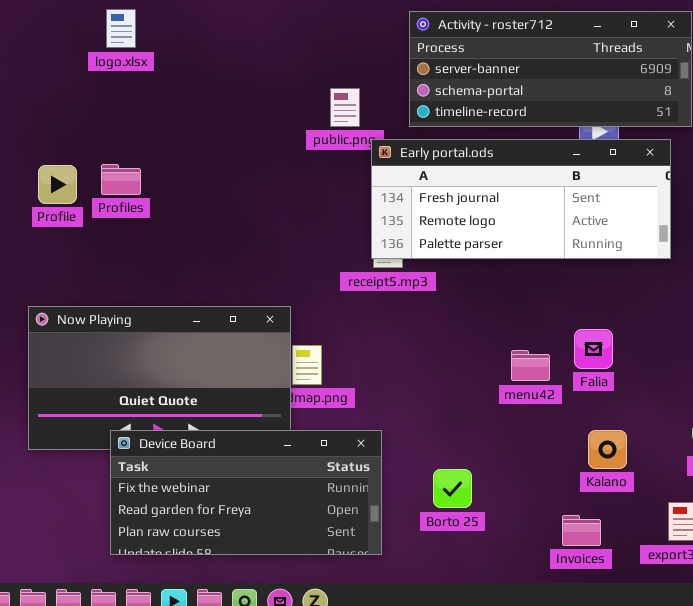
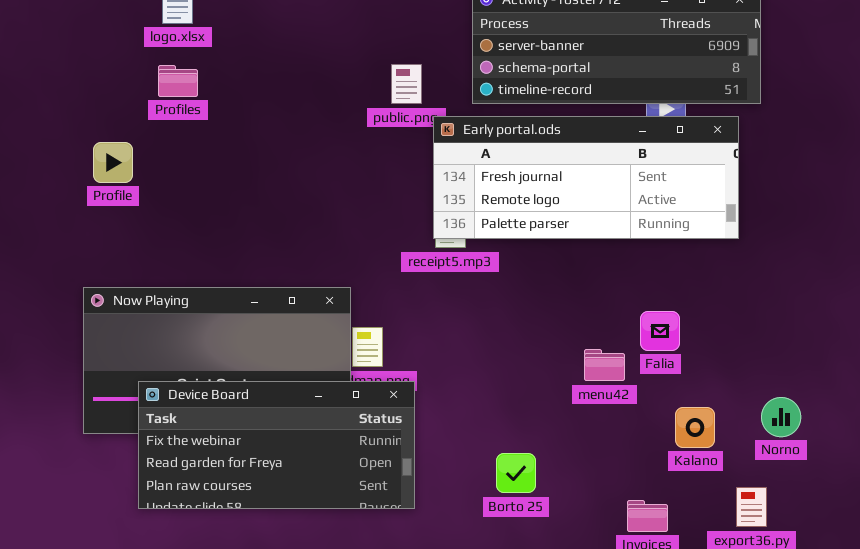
Profiles: [101,164,141,195] -> [158,65,198,97], moved
menu42: [511,350,550,381] -> [584,349,625,381], moved
Device Board: [110,430,382,555] -> [138,381,415,509], moved
Kalano: [588,430,627,469] -> [675,407,715,448], moved

